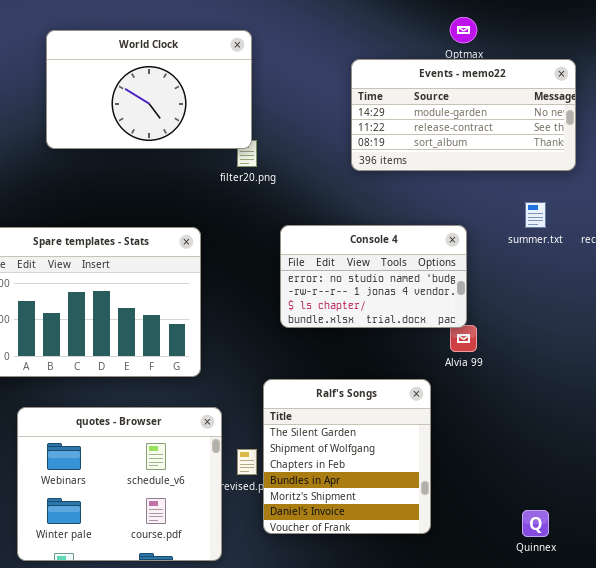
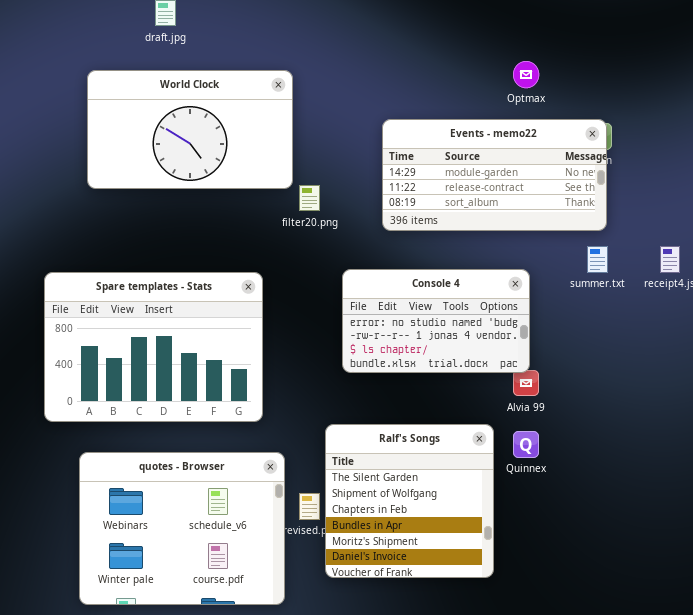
World Clock: [46,30,252,149] -> [87,70,293,189], moved
Events - memo22: [351,59,576,171] -> [382,119,607,231], moved
Quinnex: [522,510,549,537] -> [513,431,539,458], moved

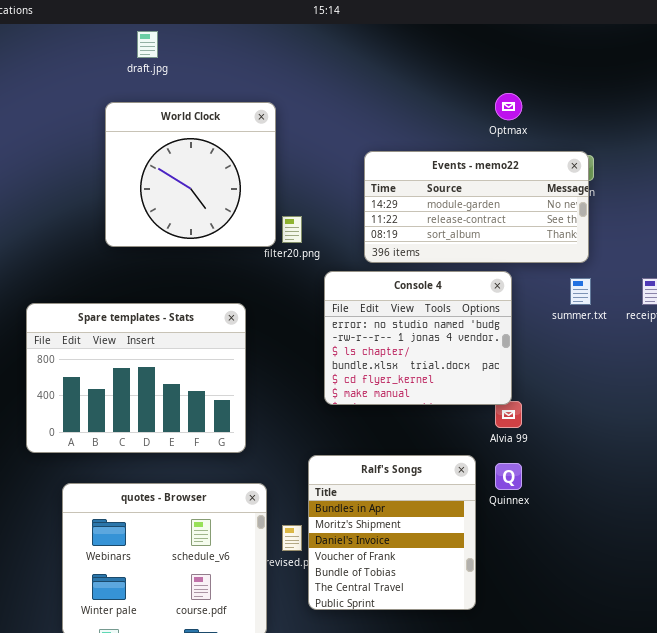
World Clock: [87,70,293,189] -> [105,102,276,247], resized
Console 4: [342,269,530,373] -> [324,271,512,405], resized
Ralf's Songs: [325,424,494,578] -> [308,455,476,610], scrolled down 3 rows

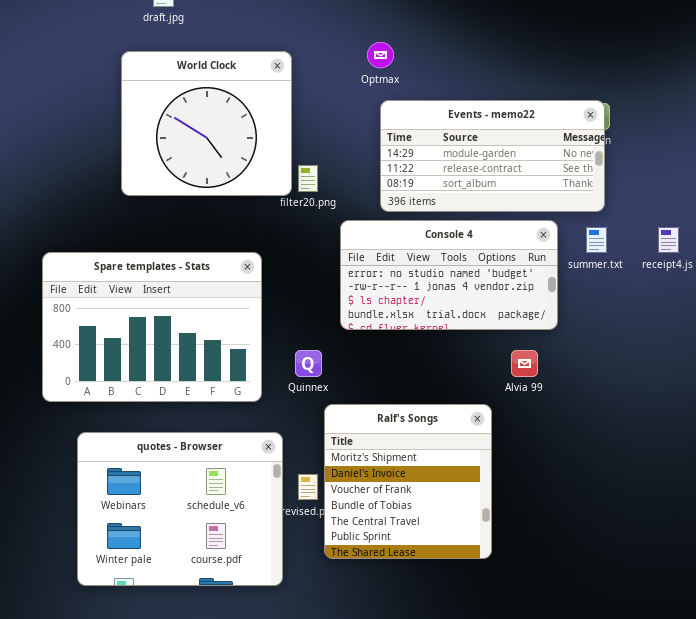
Optmax: [495,93,522,120] -> [367,42,394,68], moved
Console 4: [324,271,512,405] -> [340,220,558,330], resized
Ralf's Songs: [308,455,476,610] -> [324,404,492,559], scrolled down 1 row
Quinnex: [495,463,522,490] -> [295,350,322,377], moved

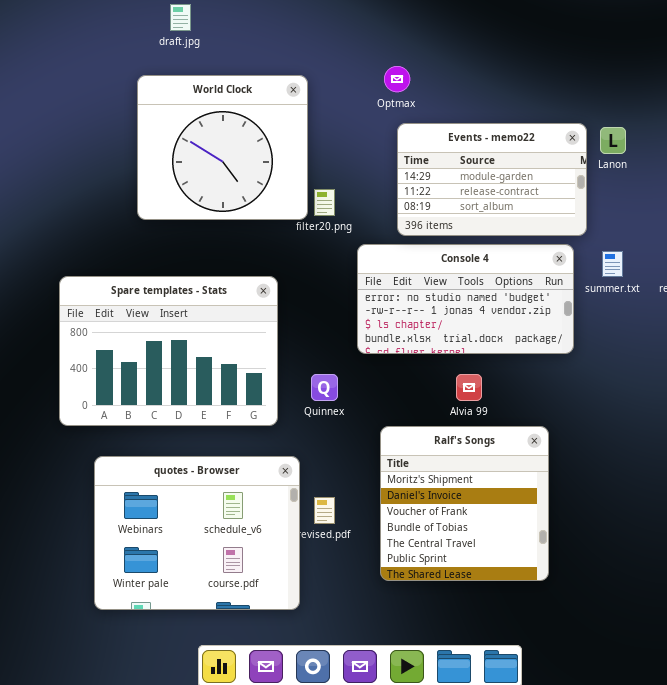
Events - memo22: [380,100,605,212] -> [397,123,587,236], resized
Alvia 99: [511,350,538,377] -> [456,374,482,401], moved
Ralf's Songs: [324,404,492,559] -> [380,426,549,581], moved

